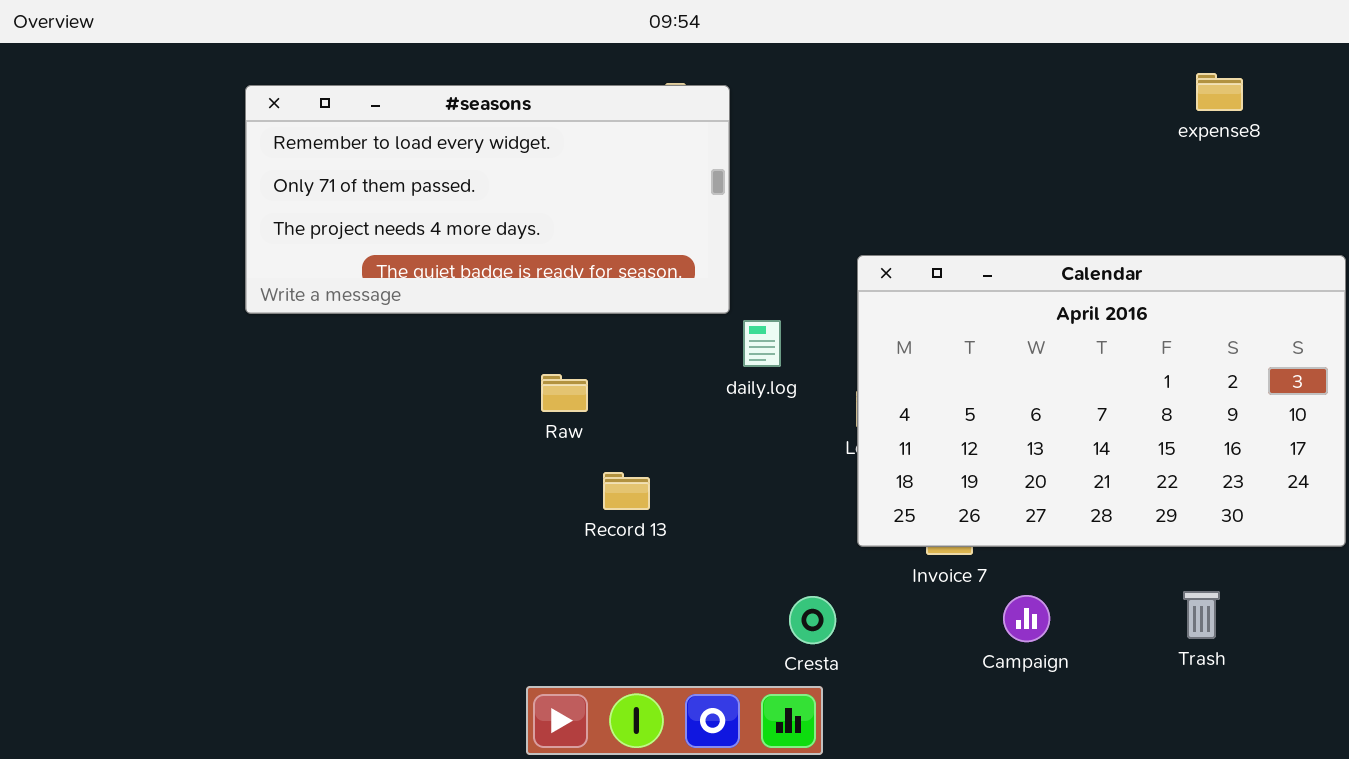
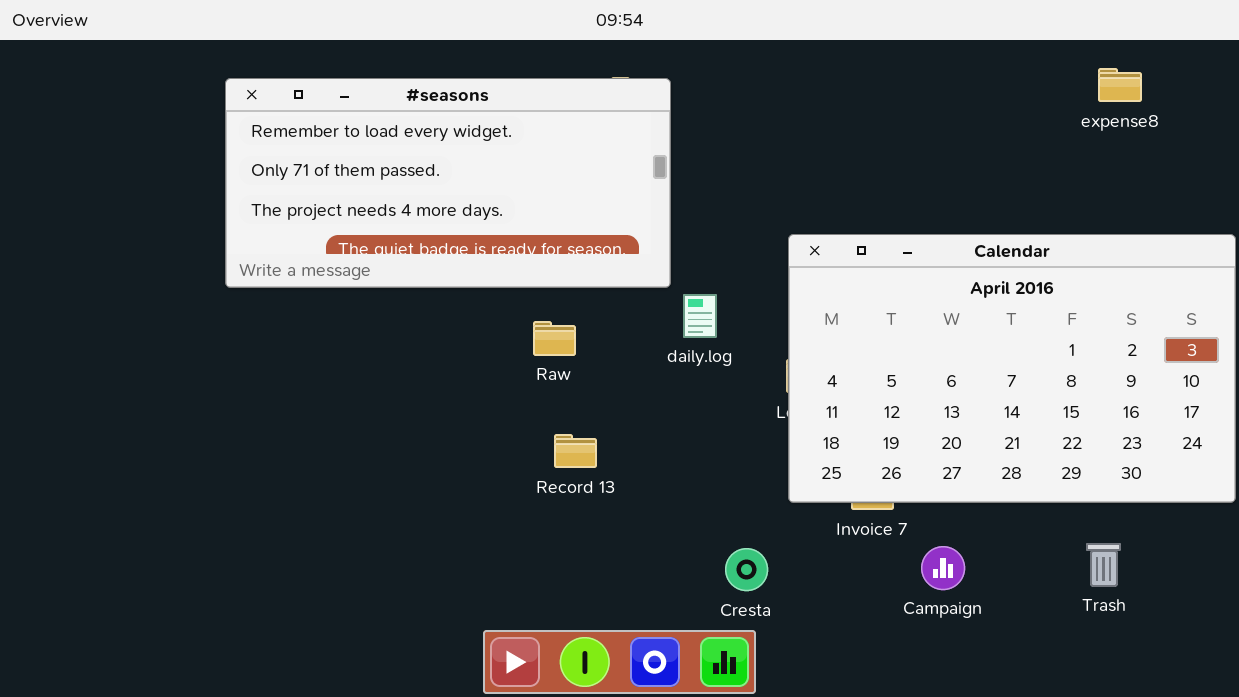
Raw: [541,374,588,412] -> [533,321,576,356], moved

